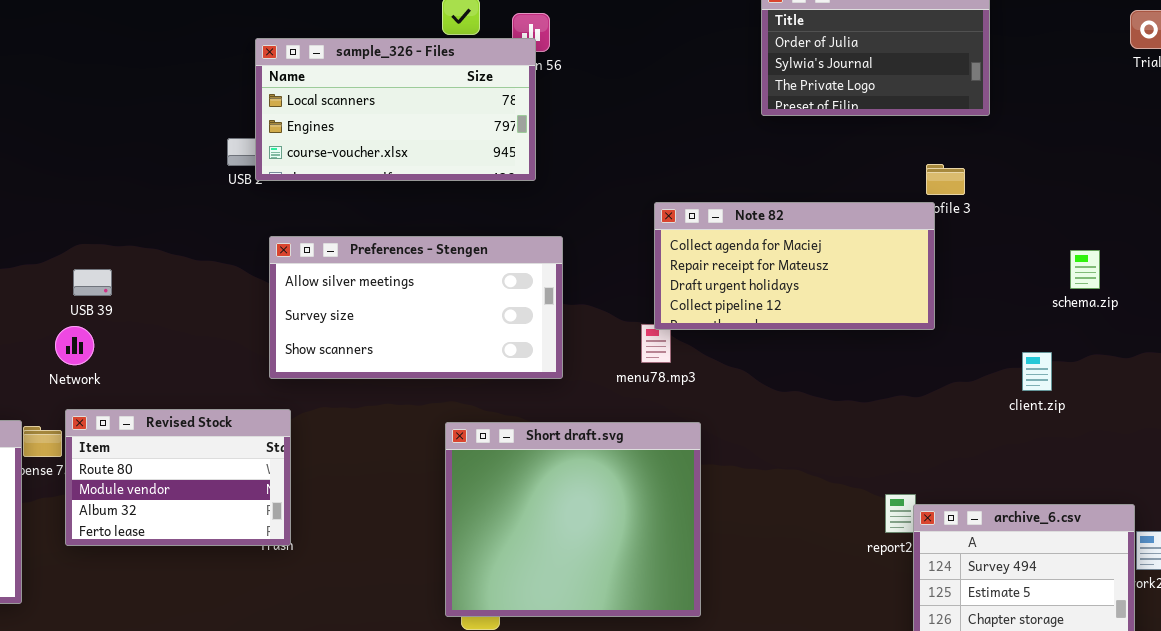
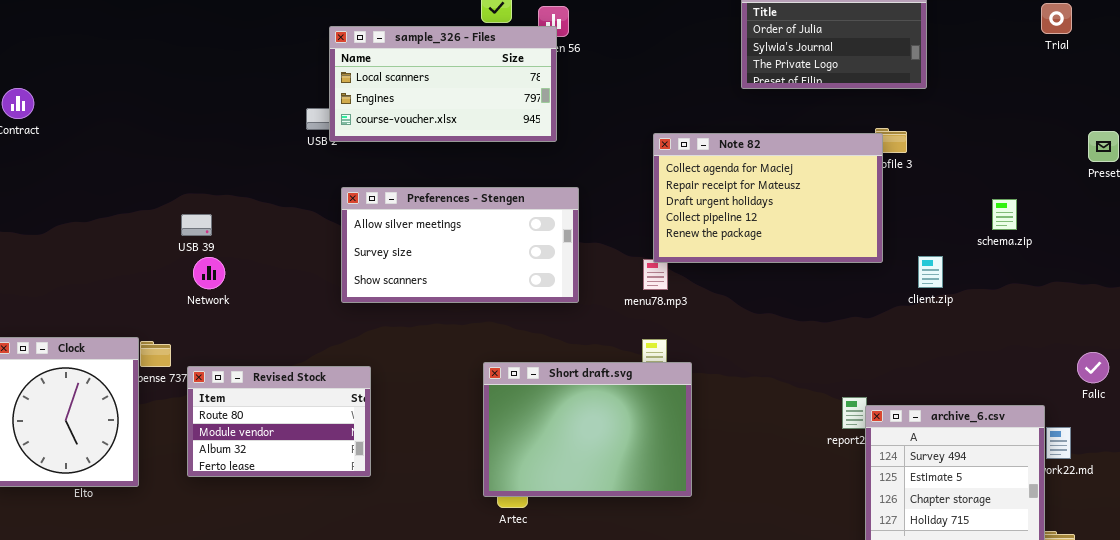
Note 82: [654,202,935,330] -> [653,133,883,263], resized
Network: [55,326,94,365] -> [193,257,225,289], moved
client.zip: [1022,352,1052,391] -> [918,256,943,288], moved
Revised Stock: [65,409,291,546] -> [187,366,371,477], moved
Short draft.svg: [445,422,701,617] -> [483,362,692,497], resized

